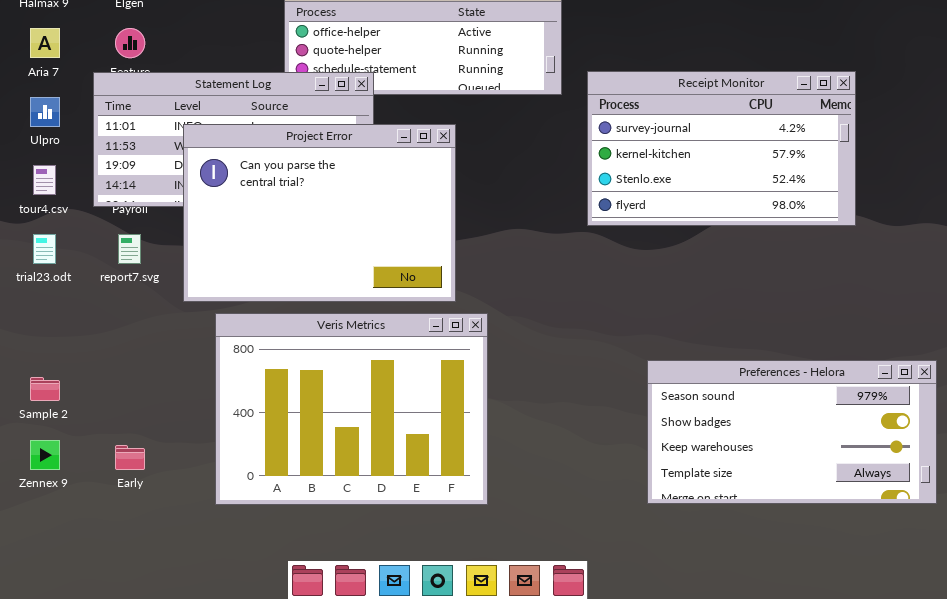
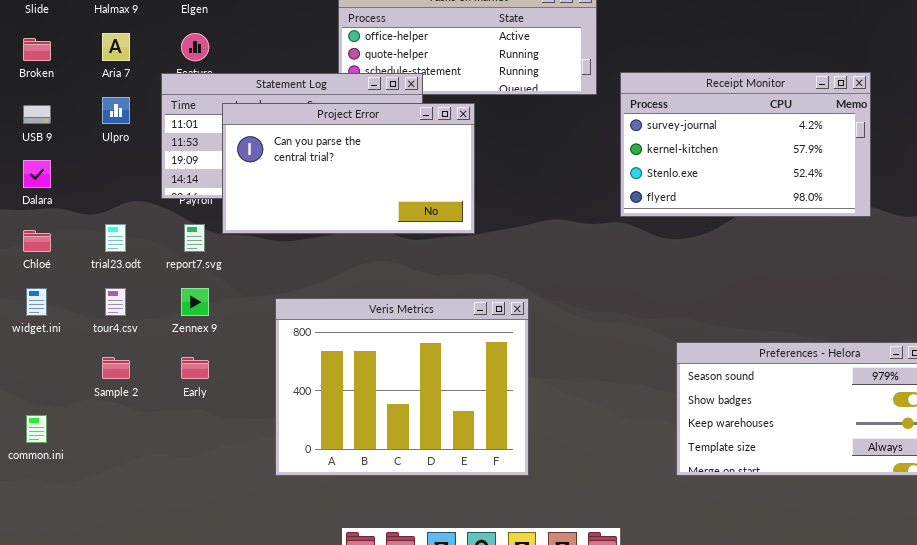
Project Error: [183,124,456,302] -> [222,103,475,234], moved, resized
tour4.csv: [33,165,56,195] -> [105,288,126,316], moved
Zennex 9: [30,440,60,470] -> [181,288,209,316], moved
Early: [115,445,145,470] -> [181,357,209,379], moved

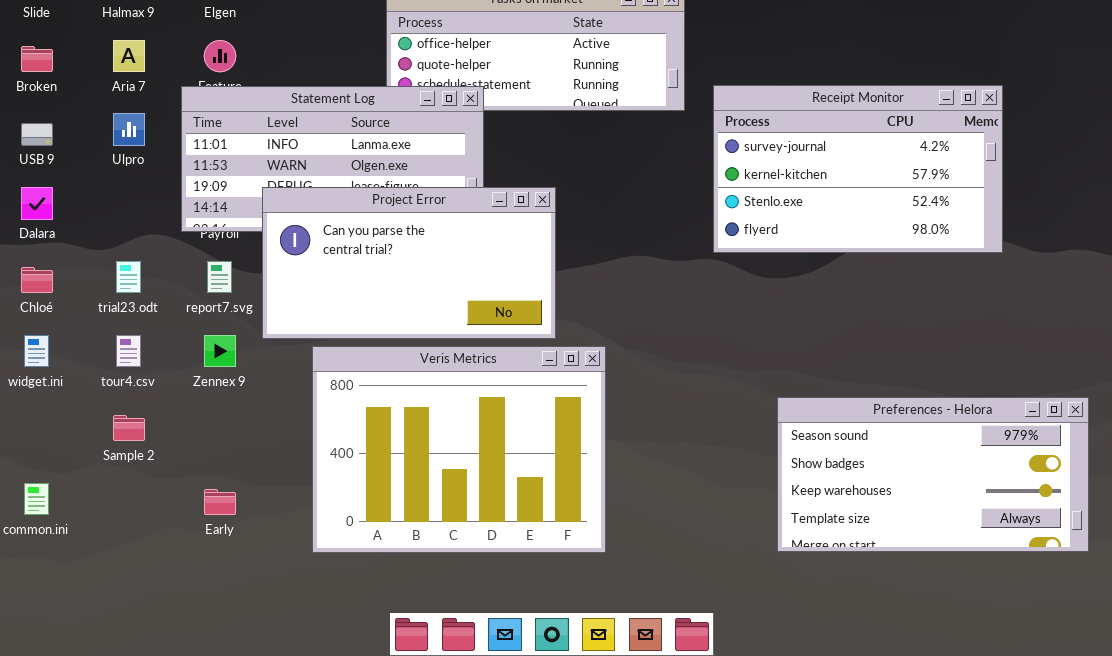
Project Error: [222,103,475,234] -> [262,187,556,339], moved
Early: [181,357,209,379] -> [204,489,236,515], moved

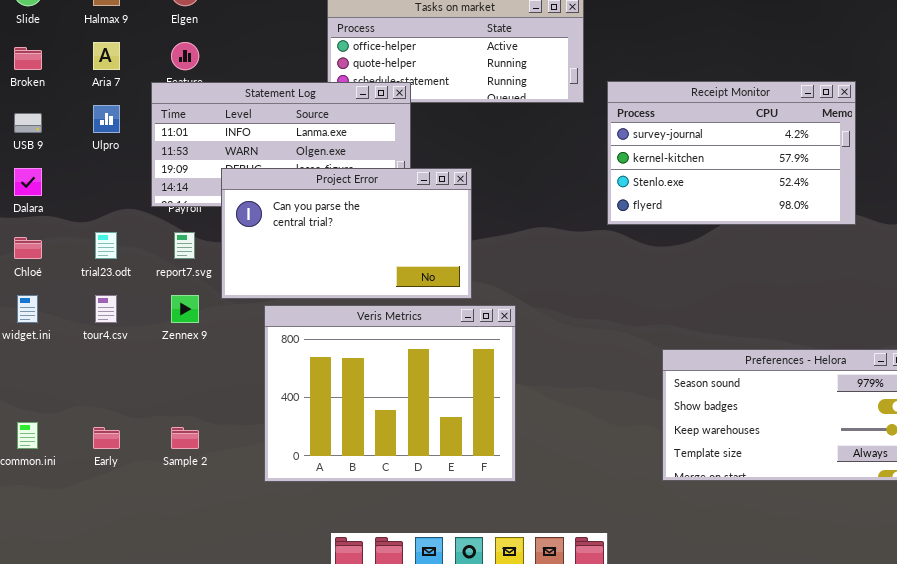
Sample 2: [113,415,145,441] -> [171,427,199,449], moved
Early: [204,489,236,515] -> [93,427,120,449], moved

